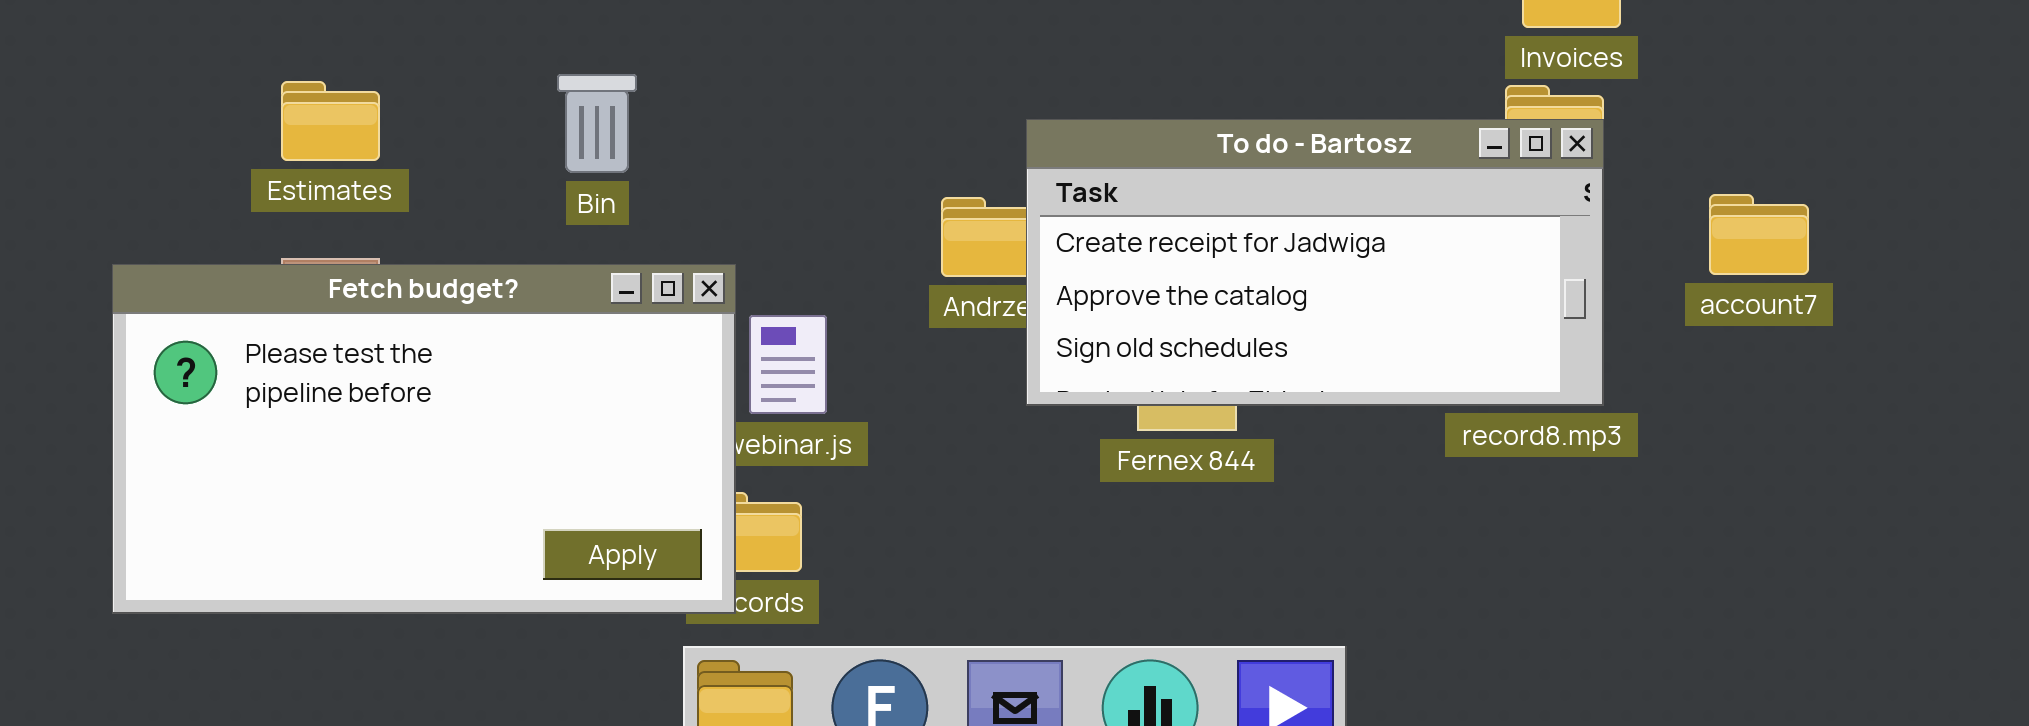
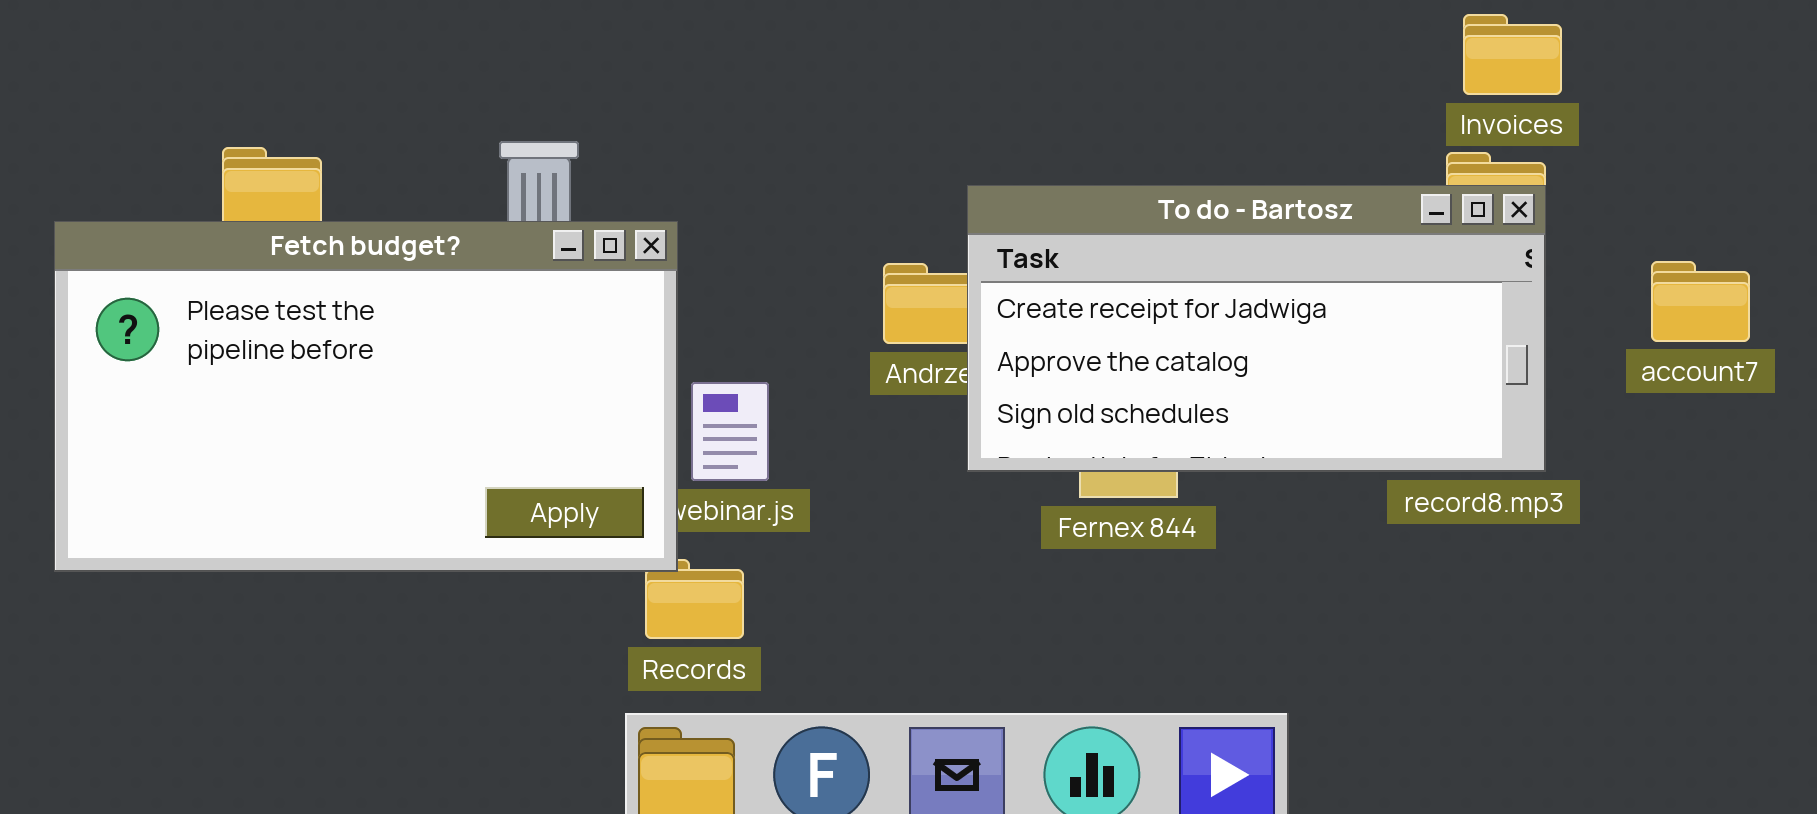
Fetch budget?: [112,264,736,614] -> [54,221,678,572], moved

